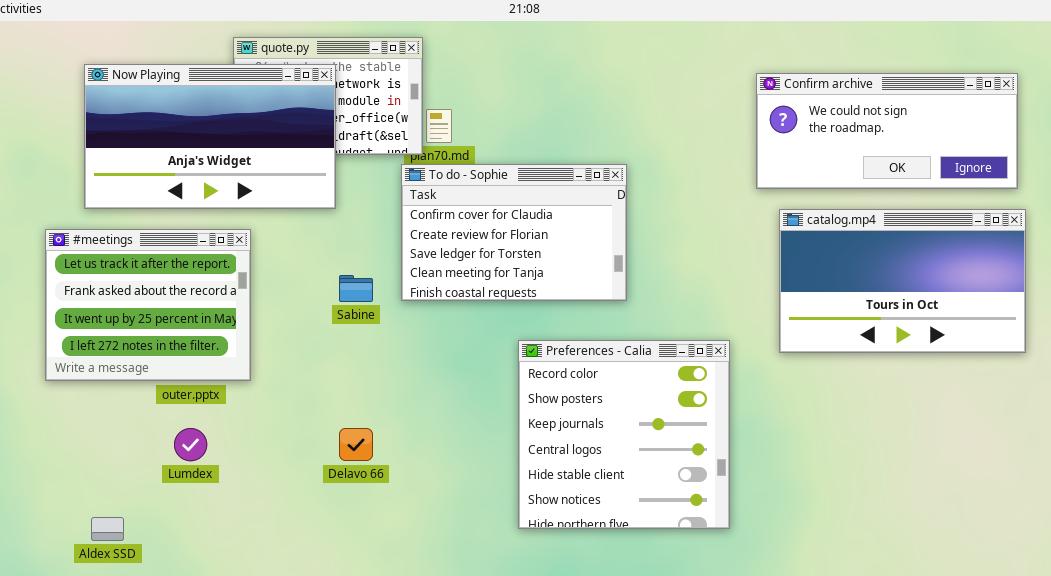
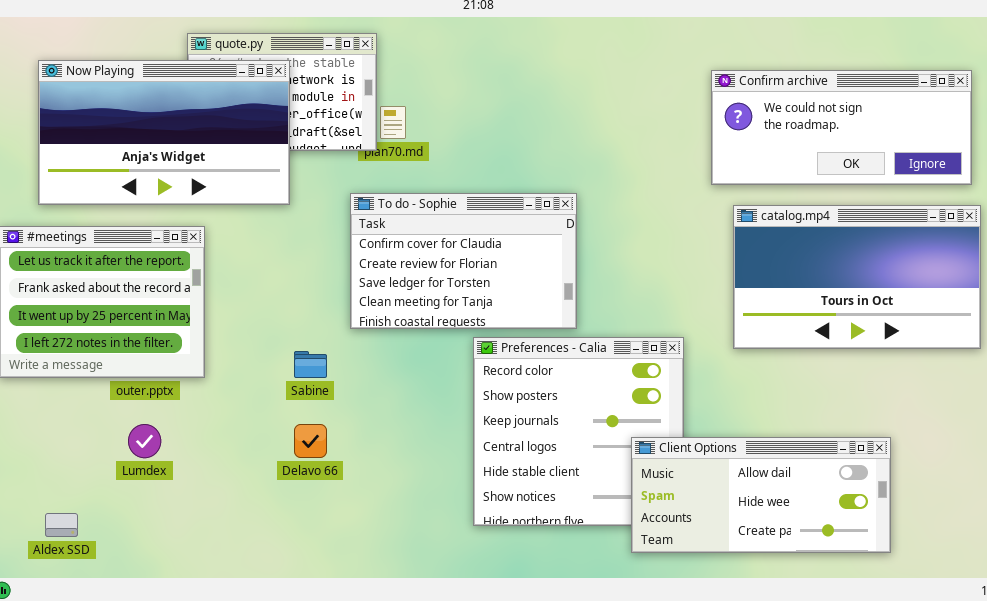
To do - Sophie: [401,164,627,301] -> [350,193,577,329], moved
Sabine: [339,275,373,302] -> [294,351,327,378], moved
Client Options: none -> [631,437,891,553], opened

